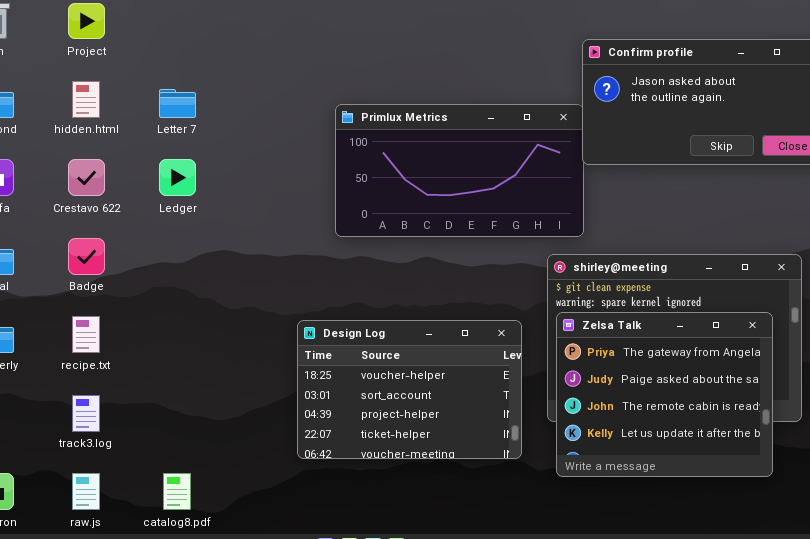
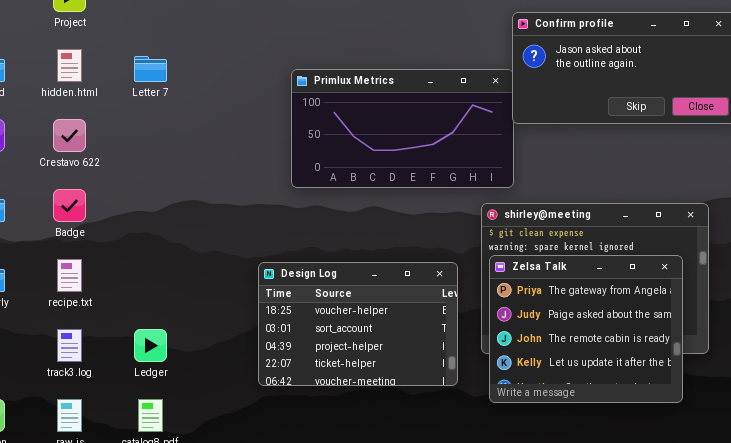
Ledger: [159,159,196,196] -> [134,329,167,362], moved

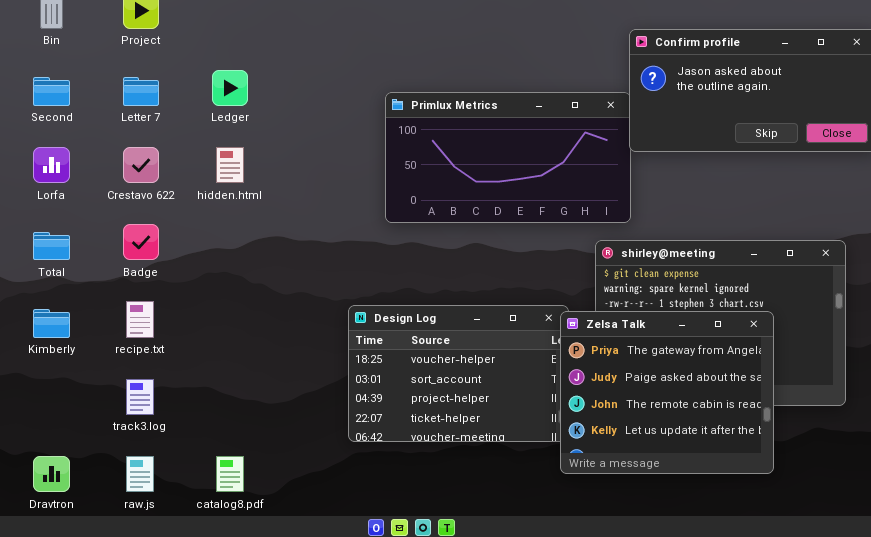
hidden.html: [57,49,82,82] -> [216,147,244,183], moved
Letter 7: [134,56,167,82] -> [123,77,159,106], moved
Zelsa Talk: [489,255,683,403] -> [560,311,774,474], moved
Ledger: [134,329,167,362] -> [212,70,248,106], moved

